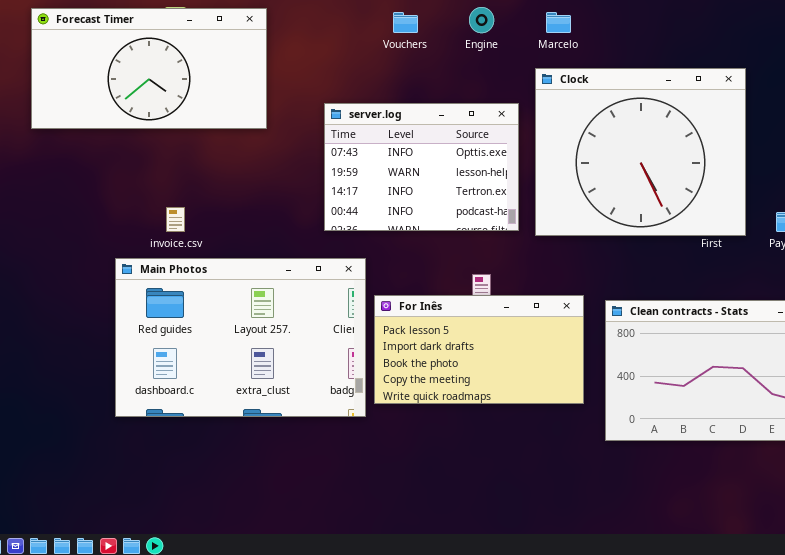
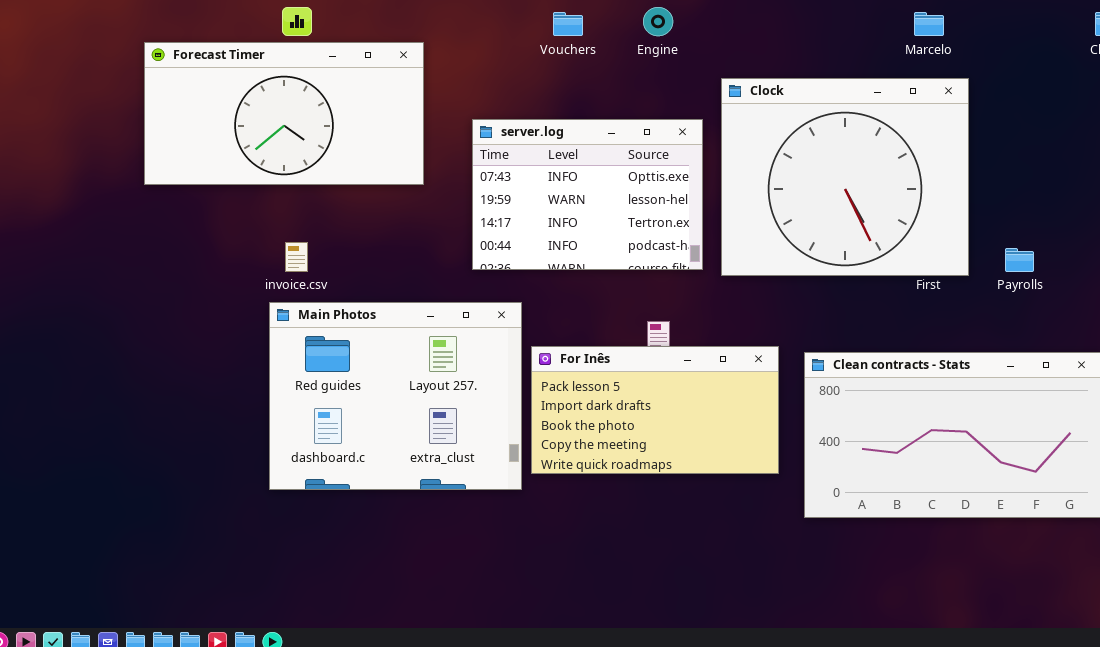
Forecast Timer: [31,8,267,129] -> [144,42,424,185], moved
Marcelo: [546,12,571,33] -> [914,12,944,36], moved
Main Photos: [115,258,366,417] -> [269,302,522,490], resized

